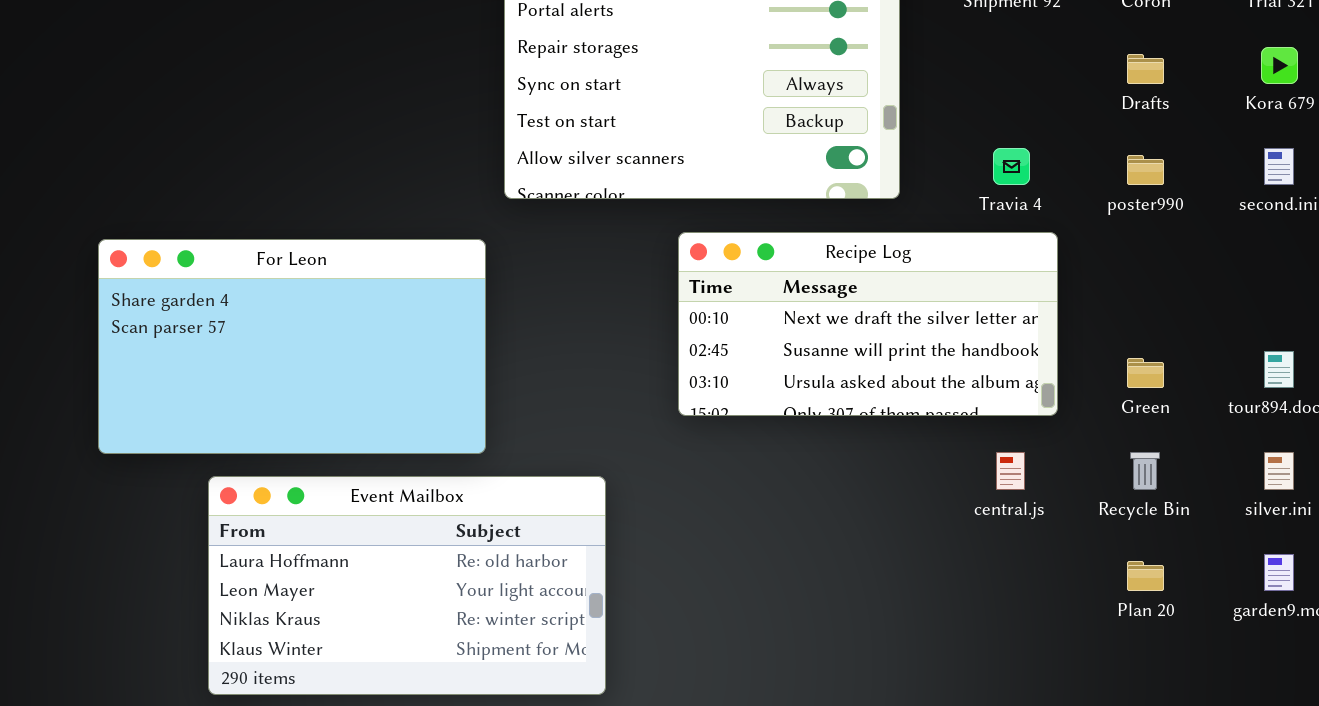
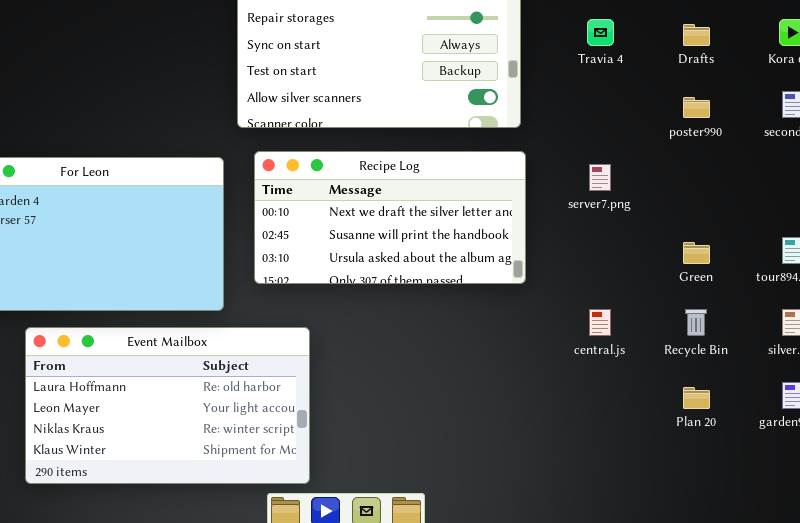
Travia 4: [993,148,1030,185] -> [587,19,614,46], moved
Recipe Log: [678,232,1058,416] -> [254,151,526,284], moved

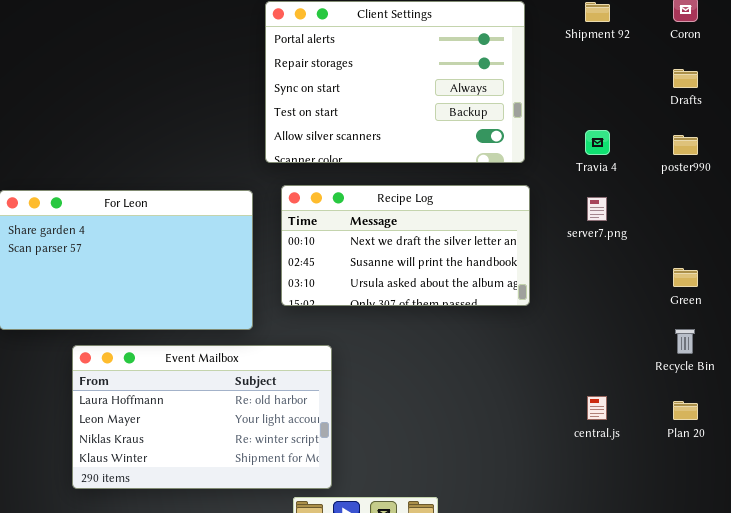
Travia 4: [587,19,614,46] -> [585,130,610,155], moved
central.js: [589,309,611,336] -> [587,396,607,420], moved

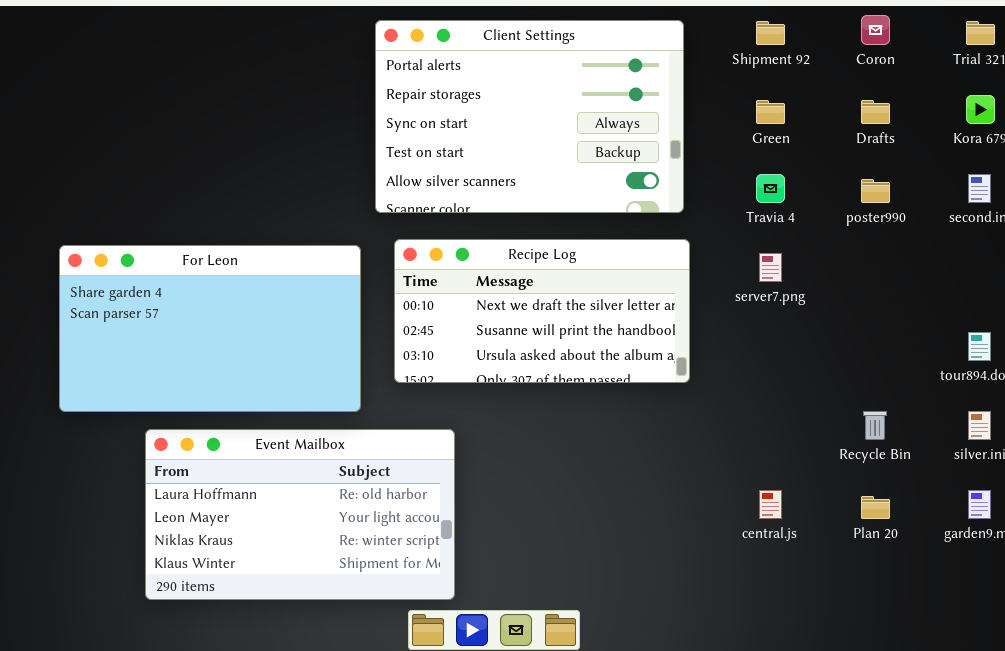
Green: [673,268,698,287] -> [756,100,785,124], moved

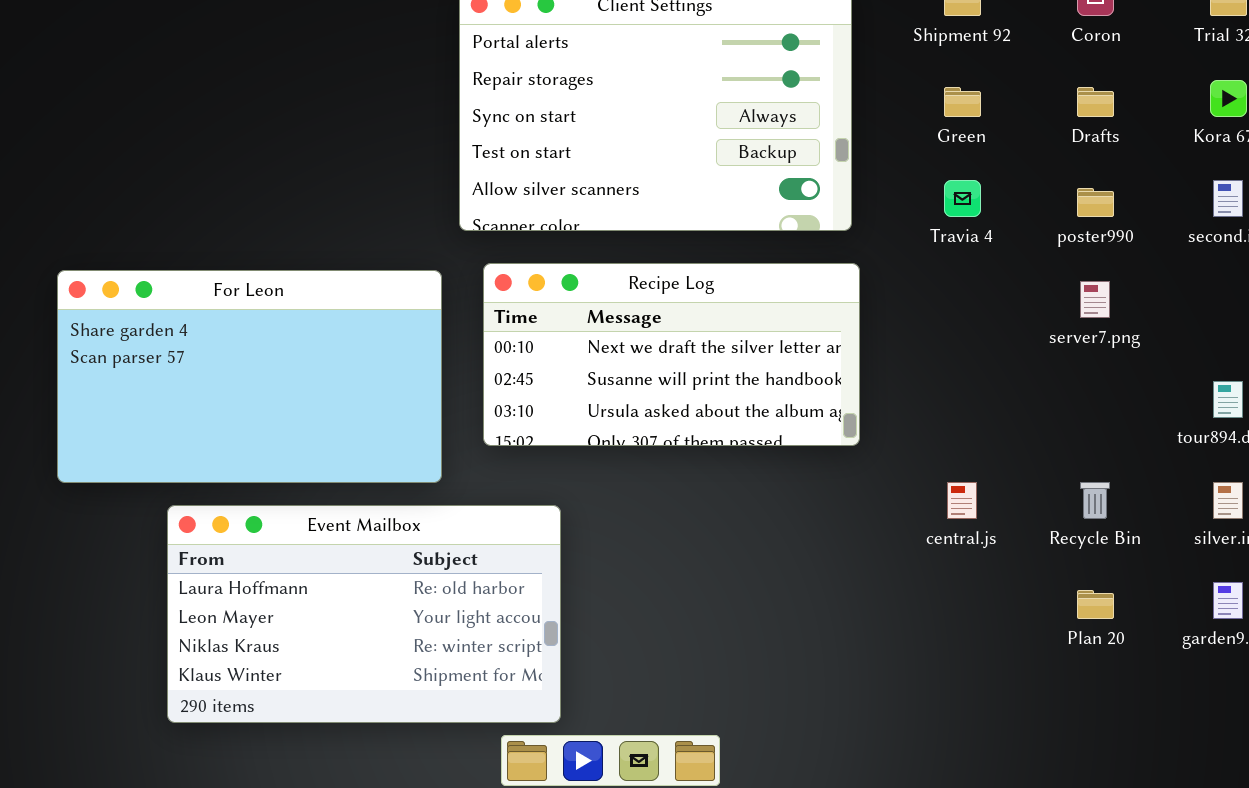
server7.png: [759,253,782,282] -> [1080,281,1110,318], moved
central.js: [759,490,782,519] -> [947,482,977,519], moved

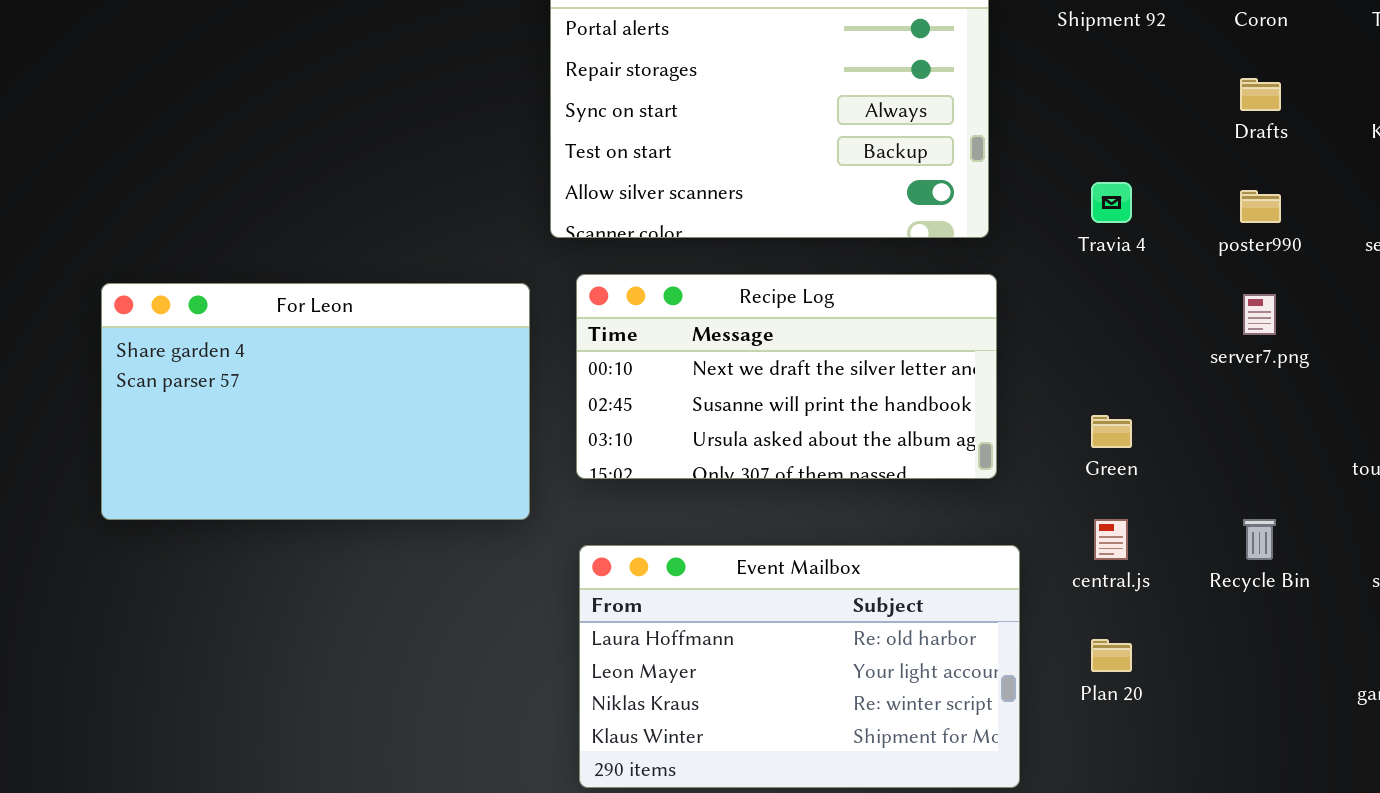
Green: [944,87,981,117] -> [1091,415,1132,448], moved
Event Mailbox: [167,505,561,723] -> [579,545,1020,788], moved
Plan 20: [1077,590,1114,619] -> [1091,639,1132,672], moved

